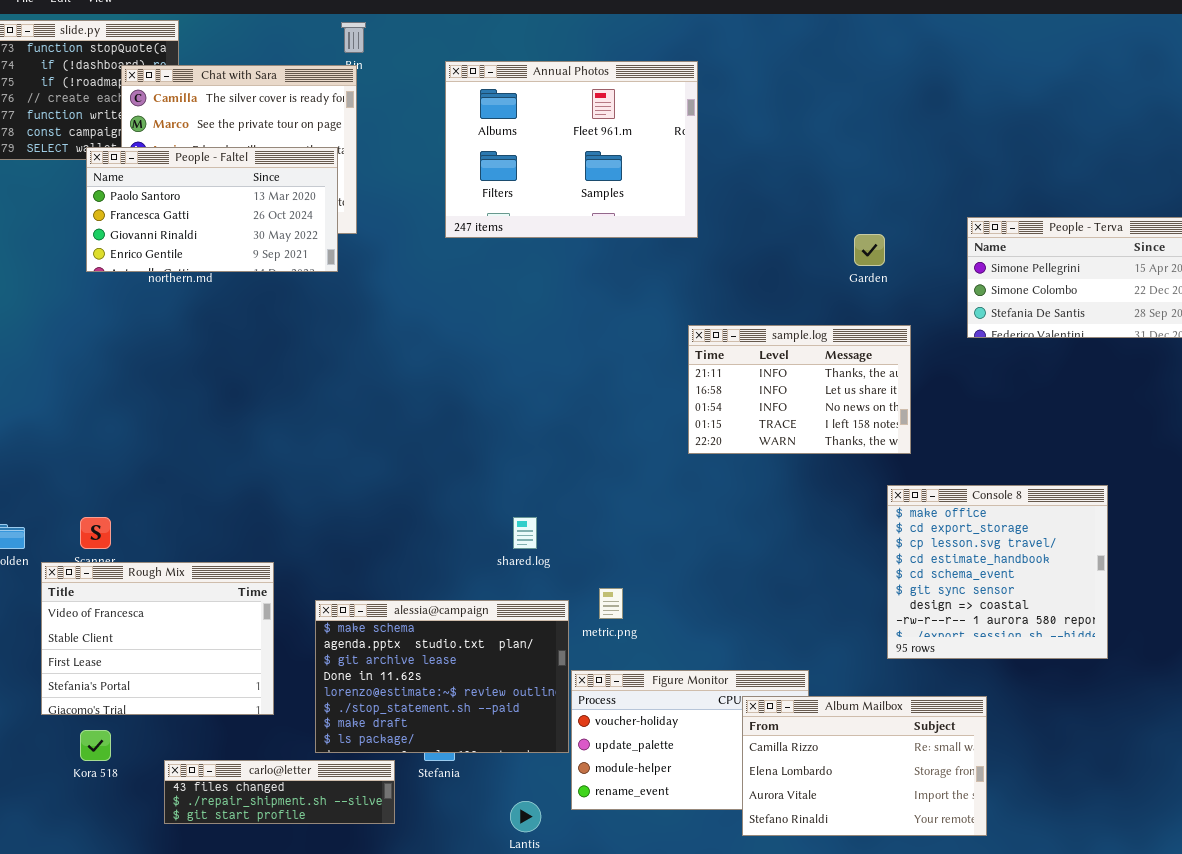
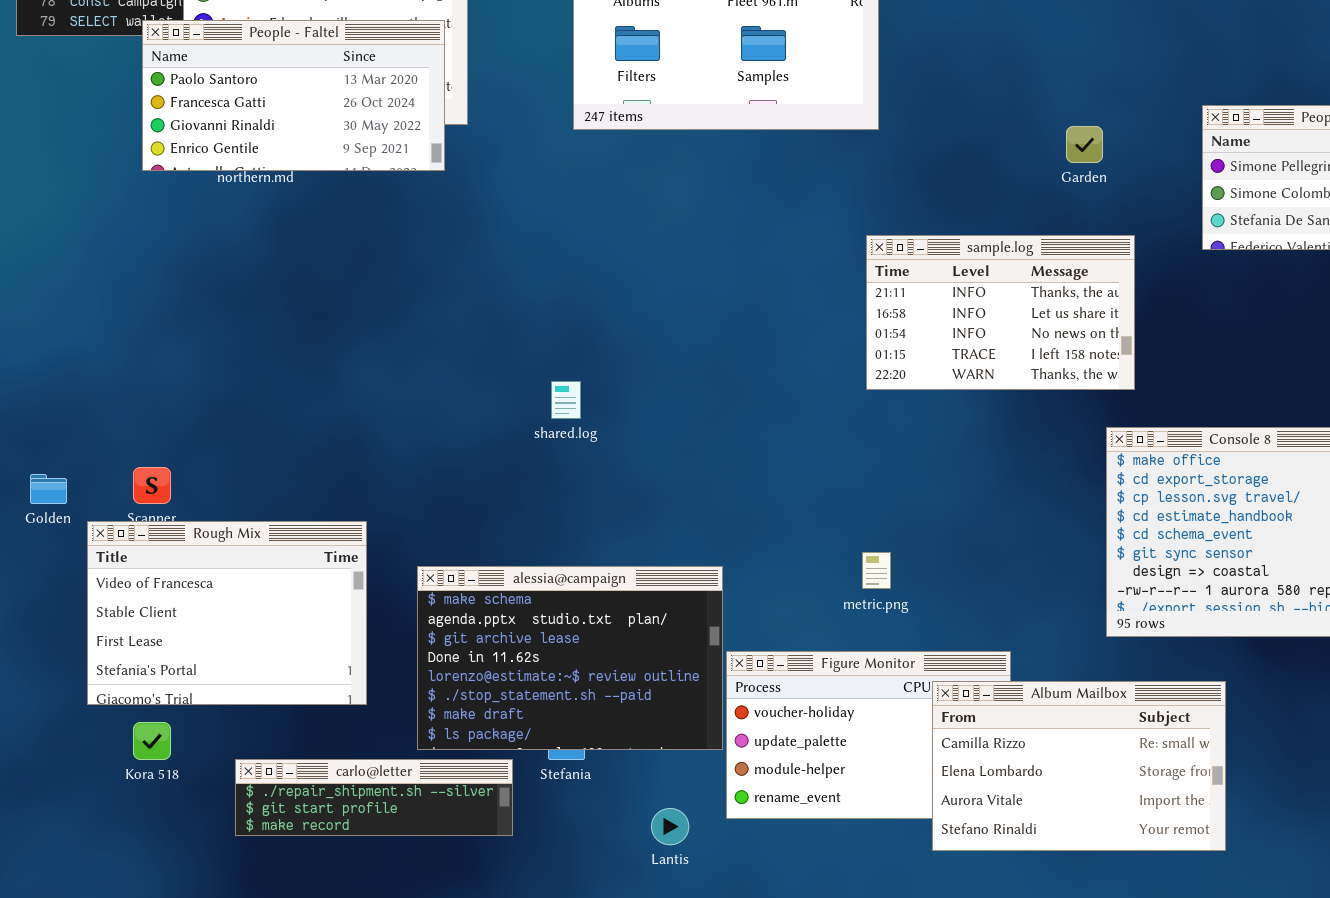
shared.log: [513,517,537,549] -> [551,381,581,419], moved
metric.png: [599,588,623,619] -> [862,552,891,589], moved
carlo@letter: [164,760,395,824] -> [235,759,513,836], scrolled down 1 row

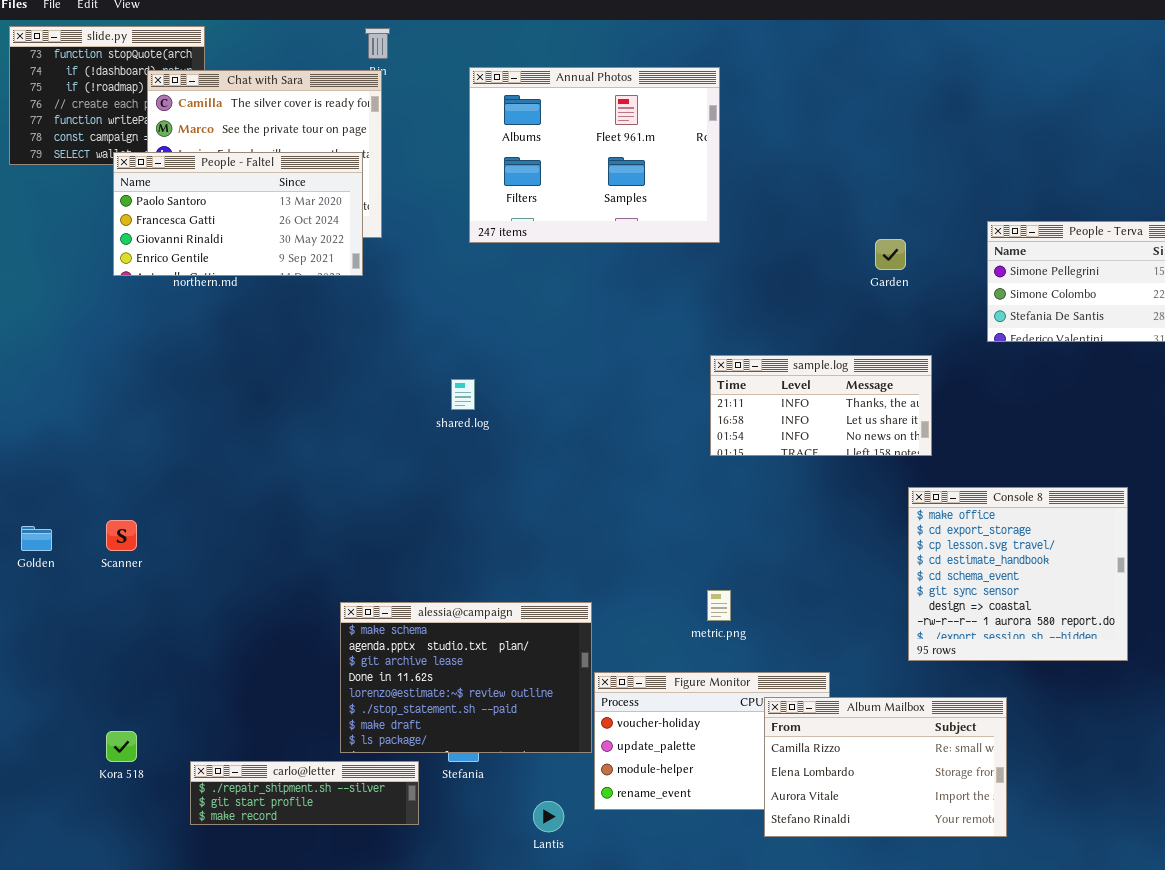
sample.log: [866,235,1135,390] -> [710,355,932,456], resized
shared.log: [551,381,581,419] -> [451,379,475,410], moved
Rough Mix: [87,521,367,705] -> none, closed

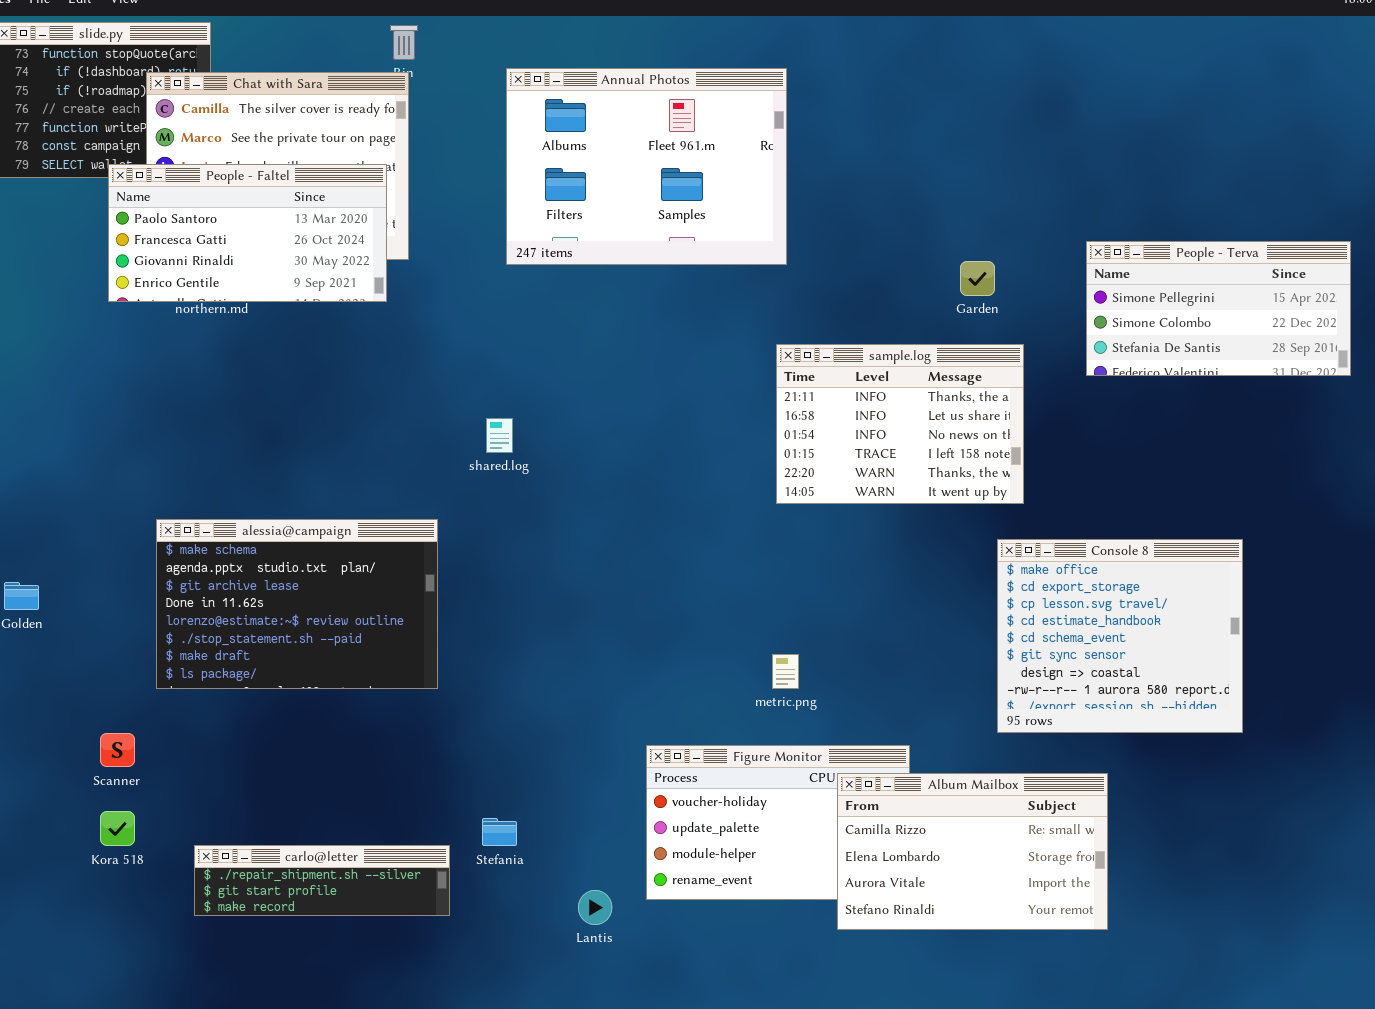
sample.log: [710,355,932,456] -> [776,344,1024,504], resized
Scanner: [106,520,137,551] -> [100,733,135,767], moved
alessia@campaign: [340,602,592,753] -> [156,519,438,689], moved

